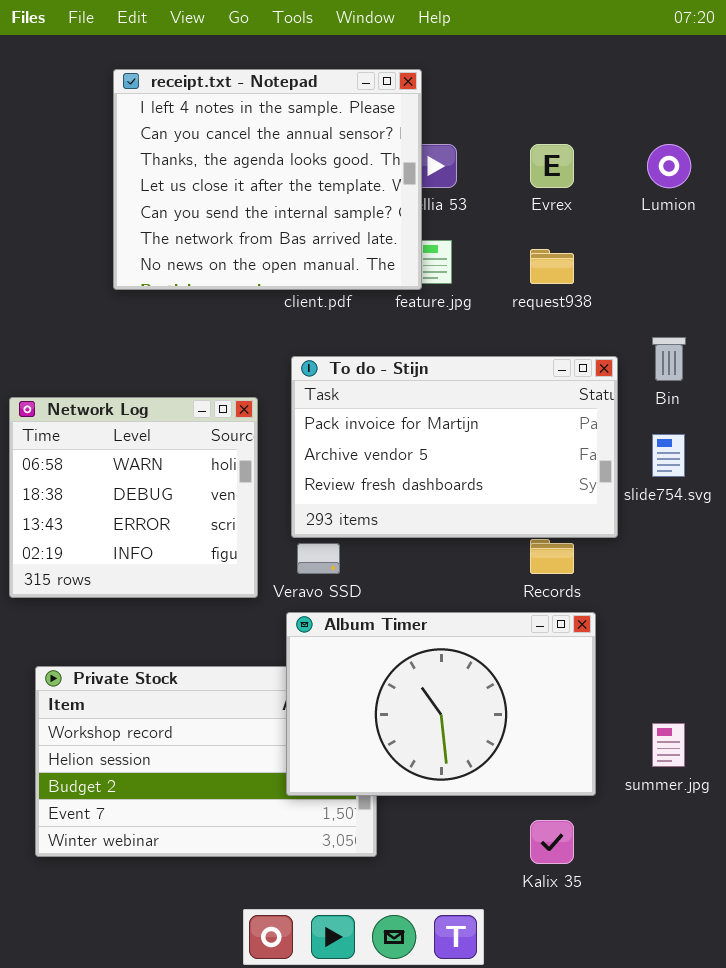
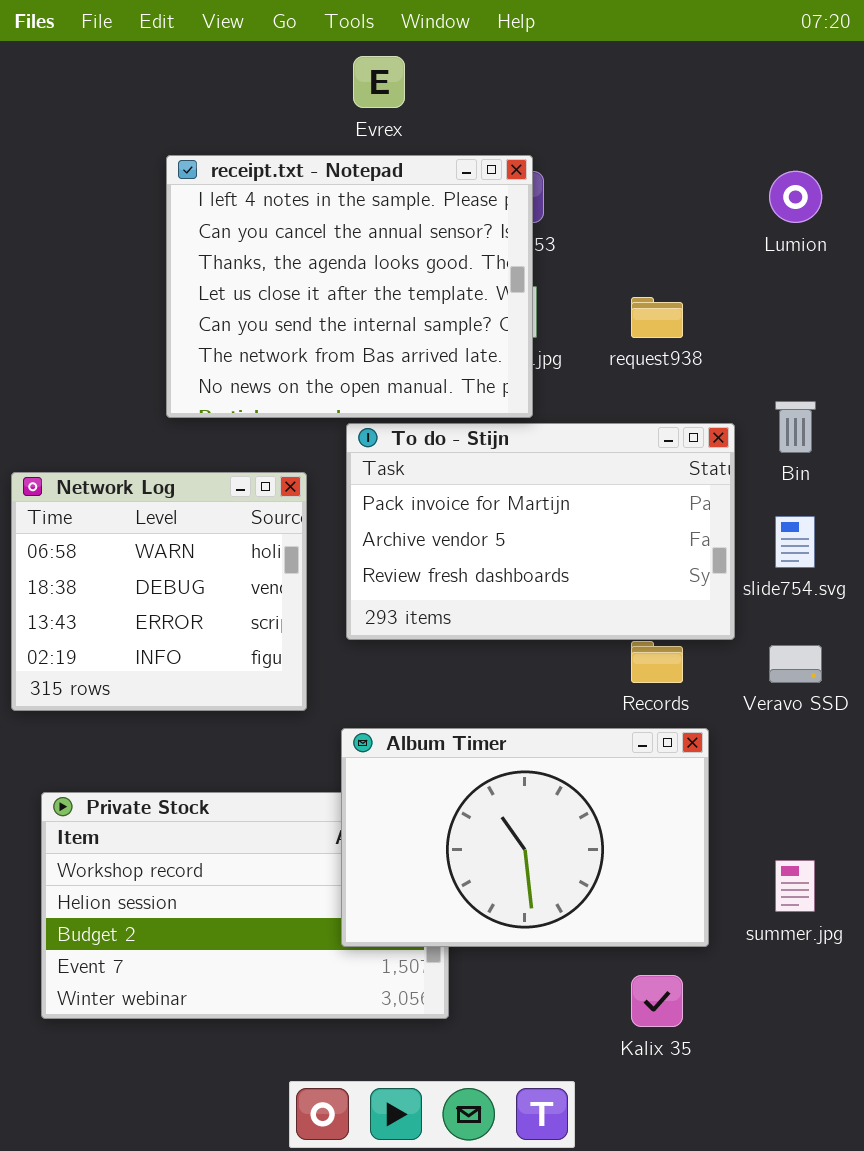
receipt.txt - Notepad: [113,69,422,290] -> [166,155,533,418], moved
Evrex: [530,144,574,188] -> [353,56,405,108], moved
Veravo SSD: [297,543,340,574] -> [769,645,822,683], moved

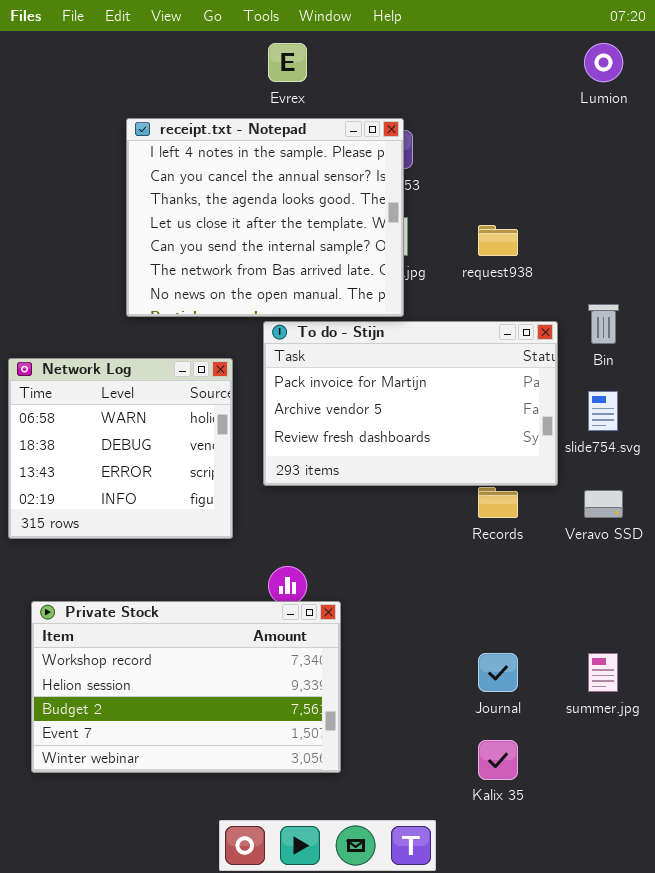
Lumion: [769,171,822,223] -> [584,43,623,82], moved
Album Timer: [341,728,709,947] -> none, closed

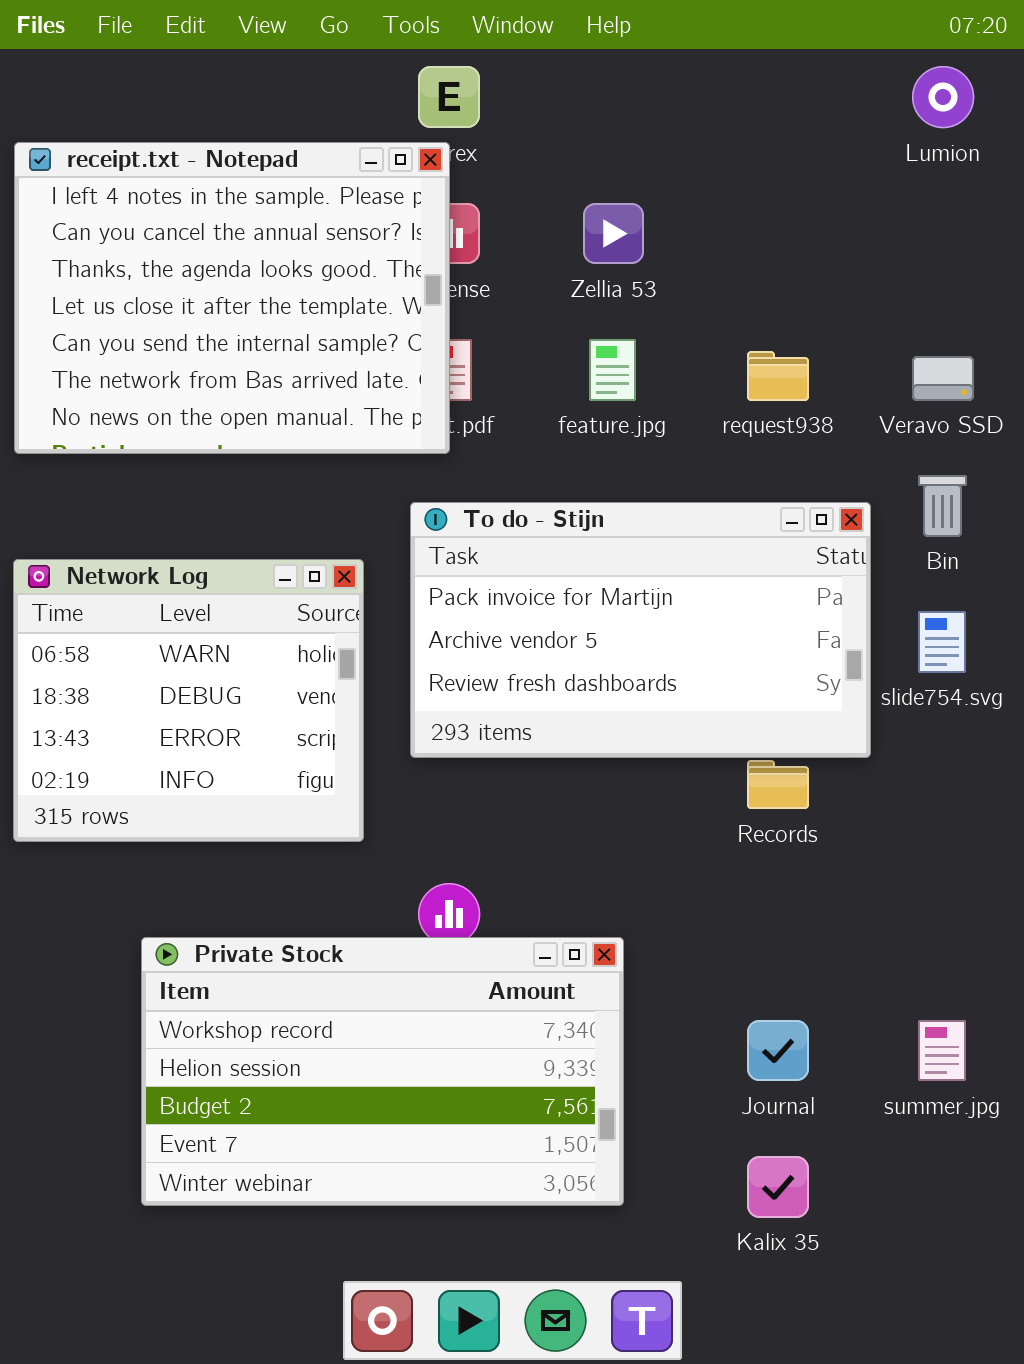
receipt.txt - Notepad: [126,118,404,317] -> [14,142,450,454], moved
Veravo SSD: [584,490,623,518] -> [912,356,974,401], moved
Private Stock: [31,601,341,773] -> [141,937,624,1206], moved

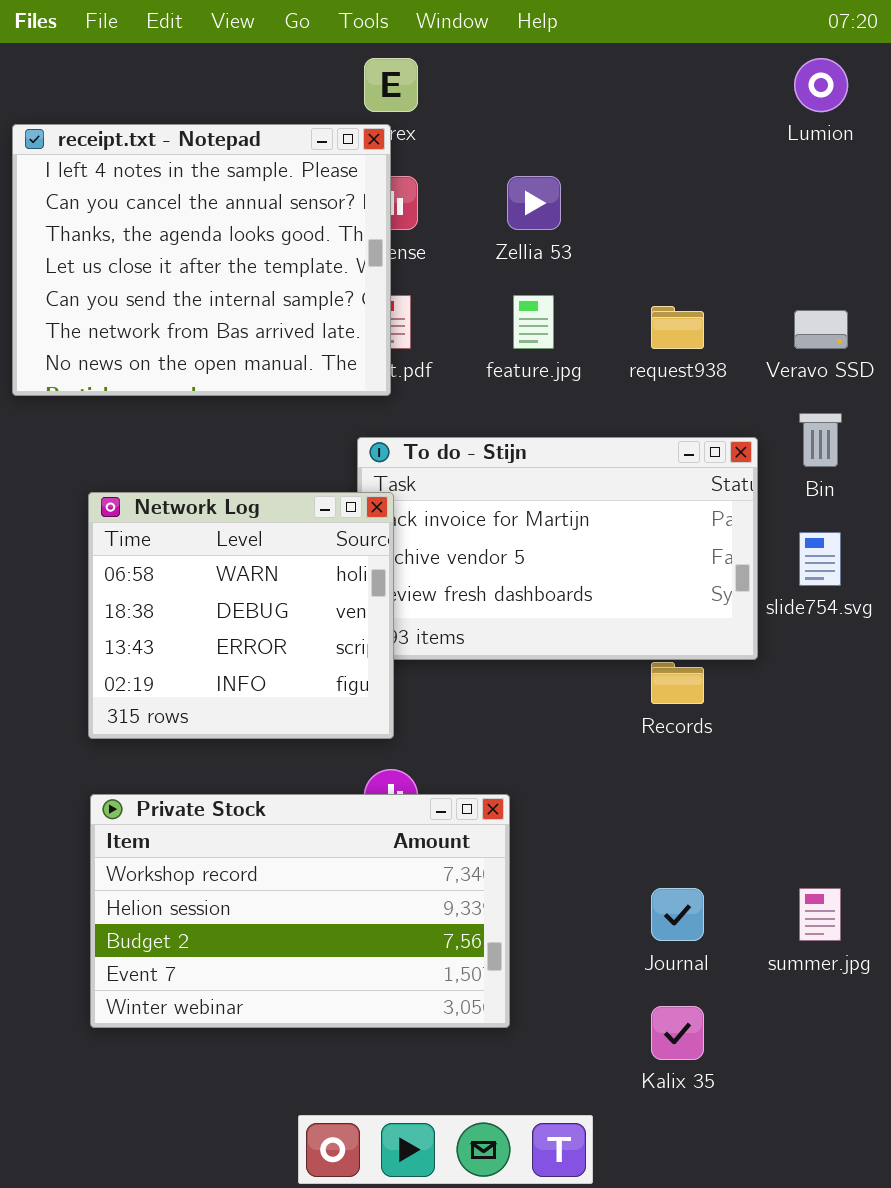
Network Log: [13,559,364,842] -> [88,492,394,739], moved
Private Stock: [141,937,624,1206] -> [90,794,510,1028], moved

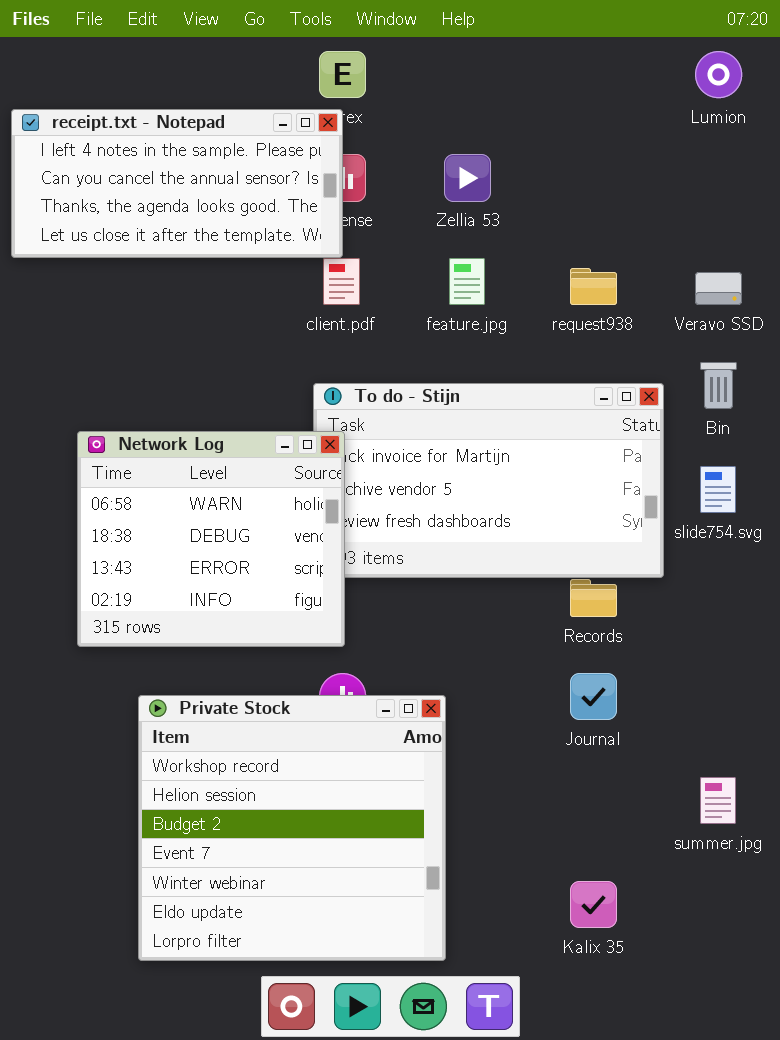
receipt.txt - Notepad: [12,124,391,396] -> [11,109,343,258], resized
Private Stock: [90,794,510,1028] -> [138,695,446,961], resized
Journal: [651,888,704,941] -> [570,673,617,720], moved

